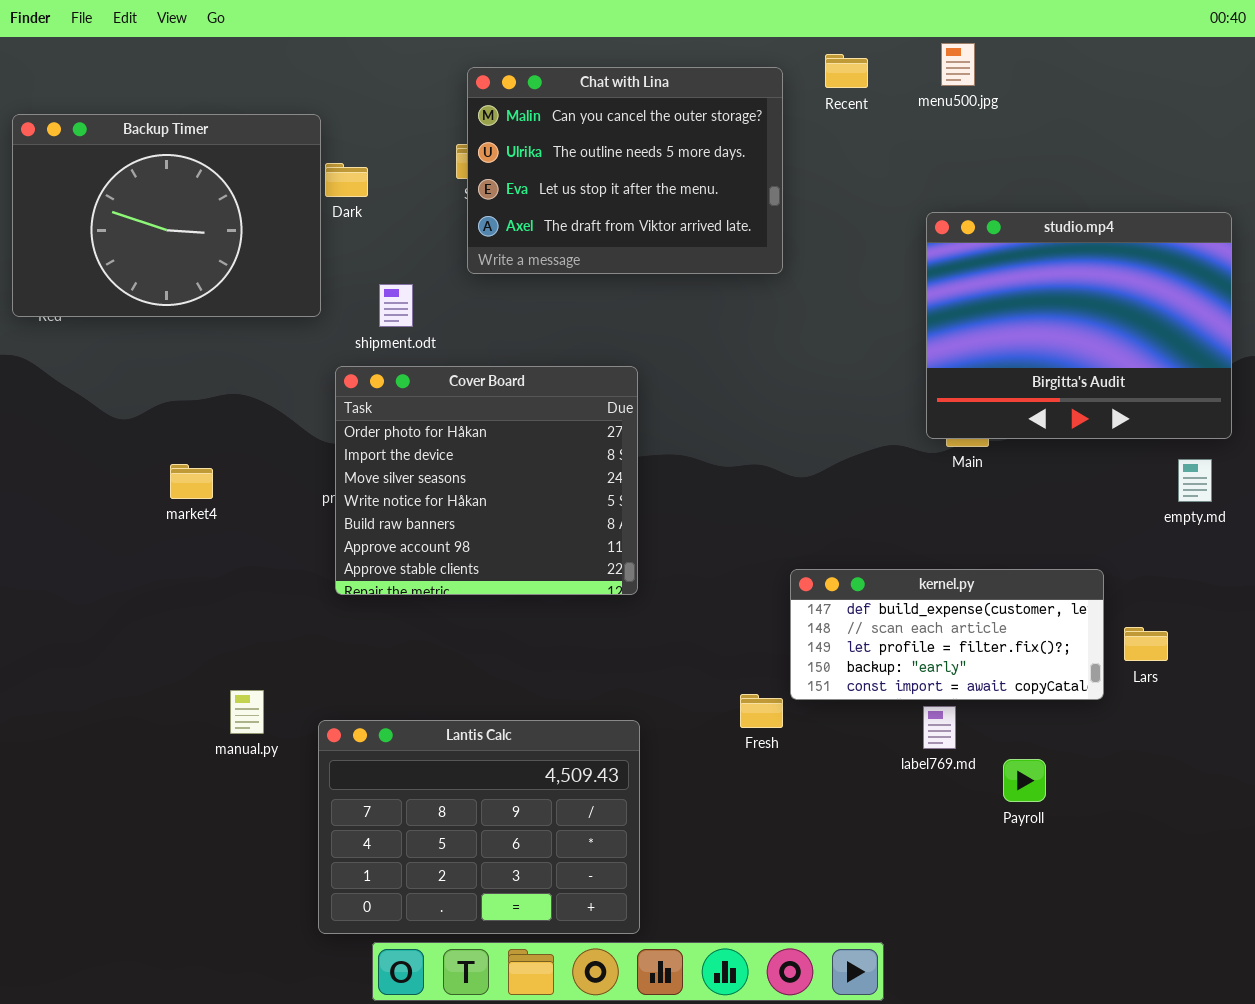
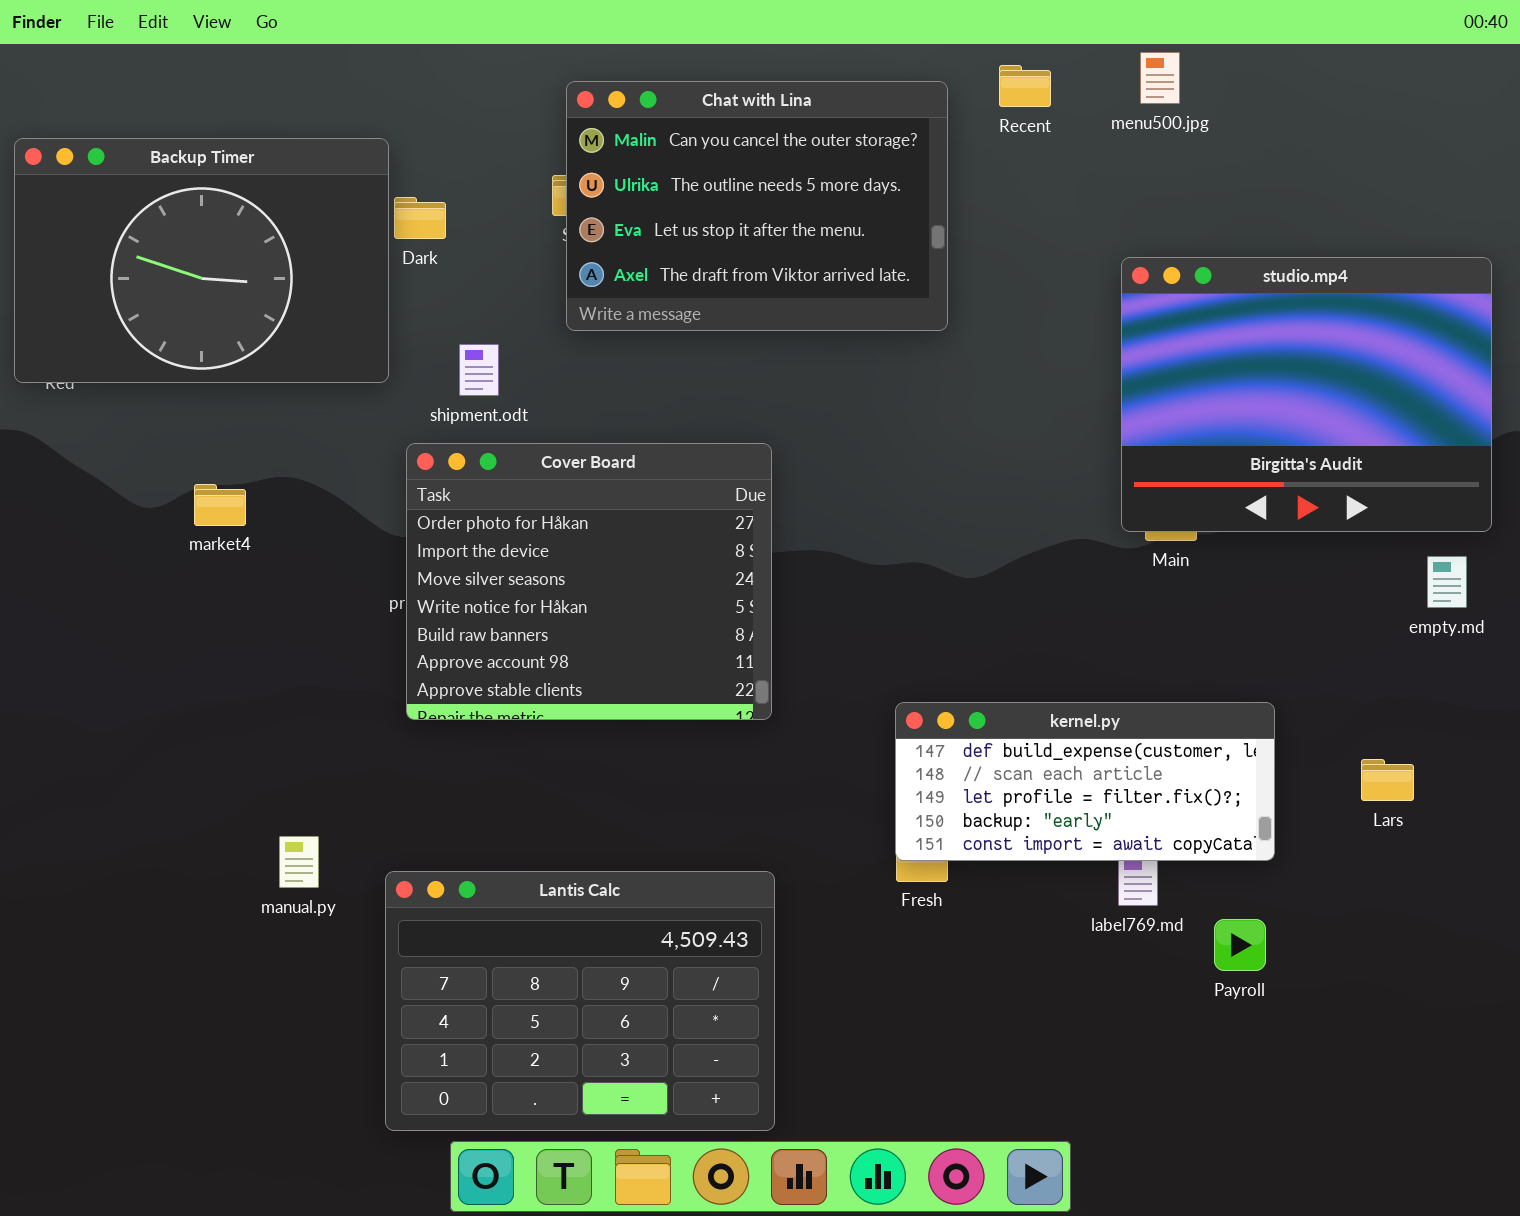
market4: [170,464,213,499] -> [194,484,246,526], moved
kernel.py: [790,569,1104,700] -> [895,702,1275,861], moved

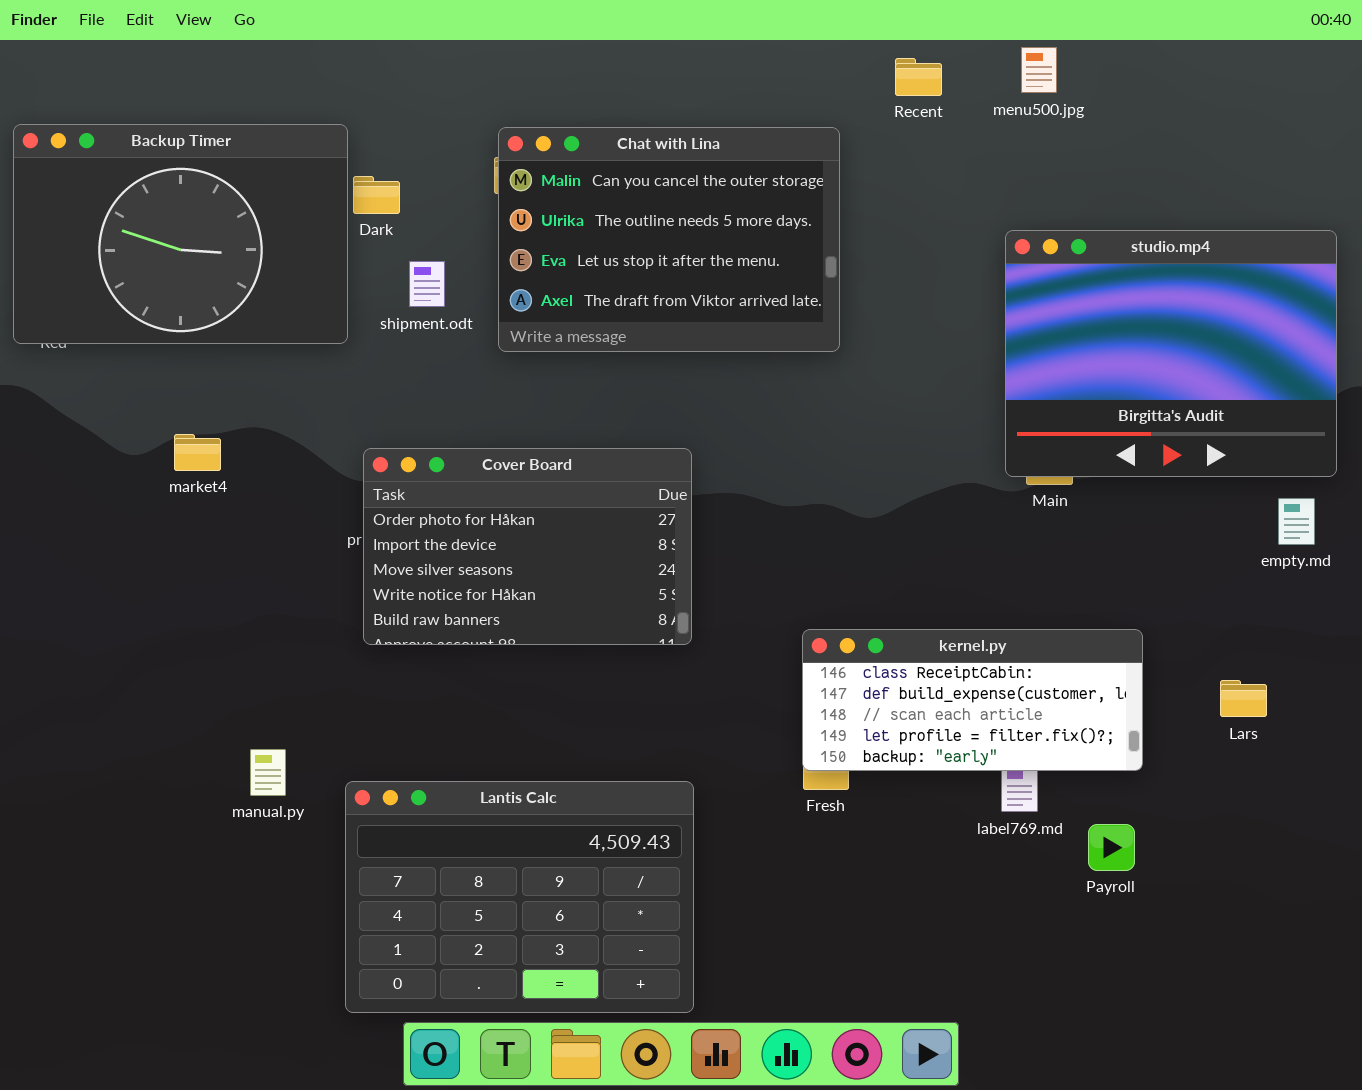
Chat with Lina: [566,81,948,331] -> [498,127,840,352], moved
shipment.odt: [459,344,499,396] -> [409,261,445,307], moved
Cover Board: [406,443,772,720] -> [363,448,692,645], resized
kernel.py: [895,702,1275,861] -> [802,629,1143,771], scrolled up 1 row

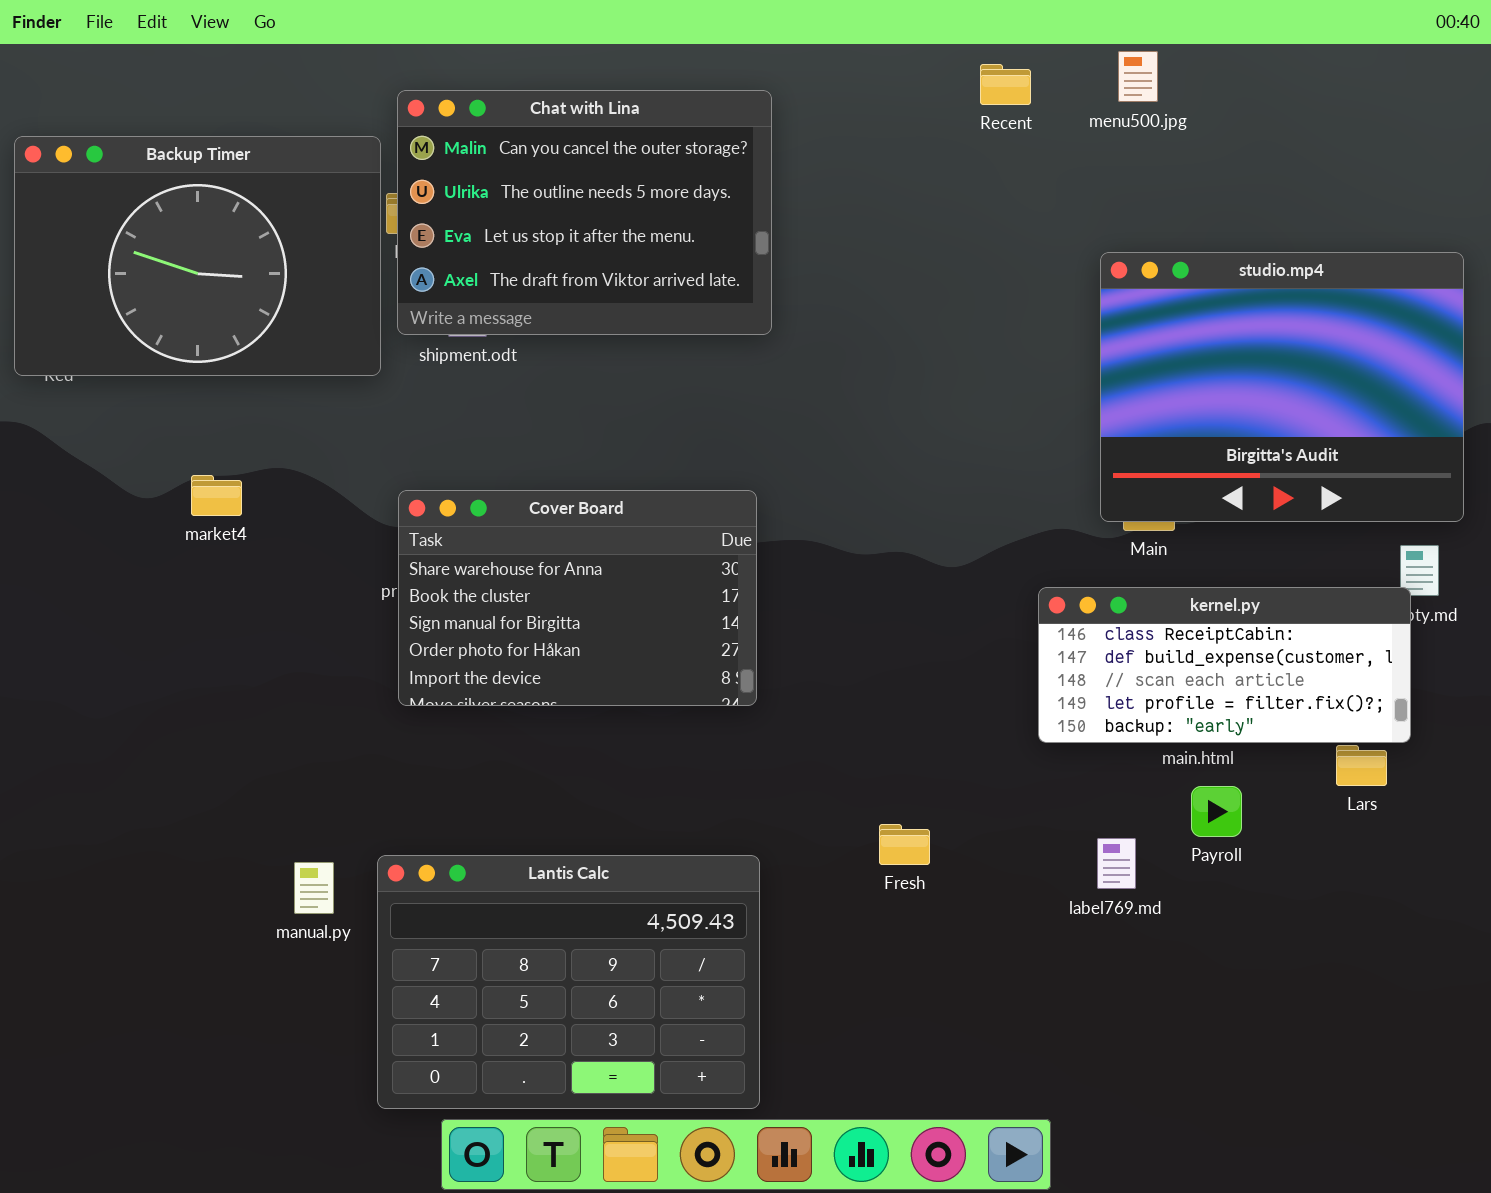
Chat with Lina: [498,127,840,352] -> [397,90,772,335], moved
Cover Board: [363,448,692,645] -> [398,490,757,706], scrolled up 3 rows
kernel.py: [802,629,1143,771] -> [1038,587,1411,743], moved
manual.py: [250,749,286,796] -> [294,862,334,914], moved
Payroll: [1088,824,1135,871] -> [1191,786,1242,837], moved

